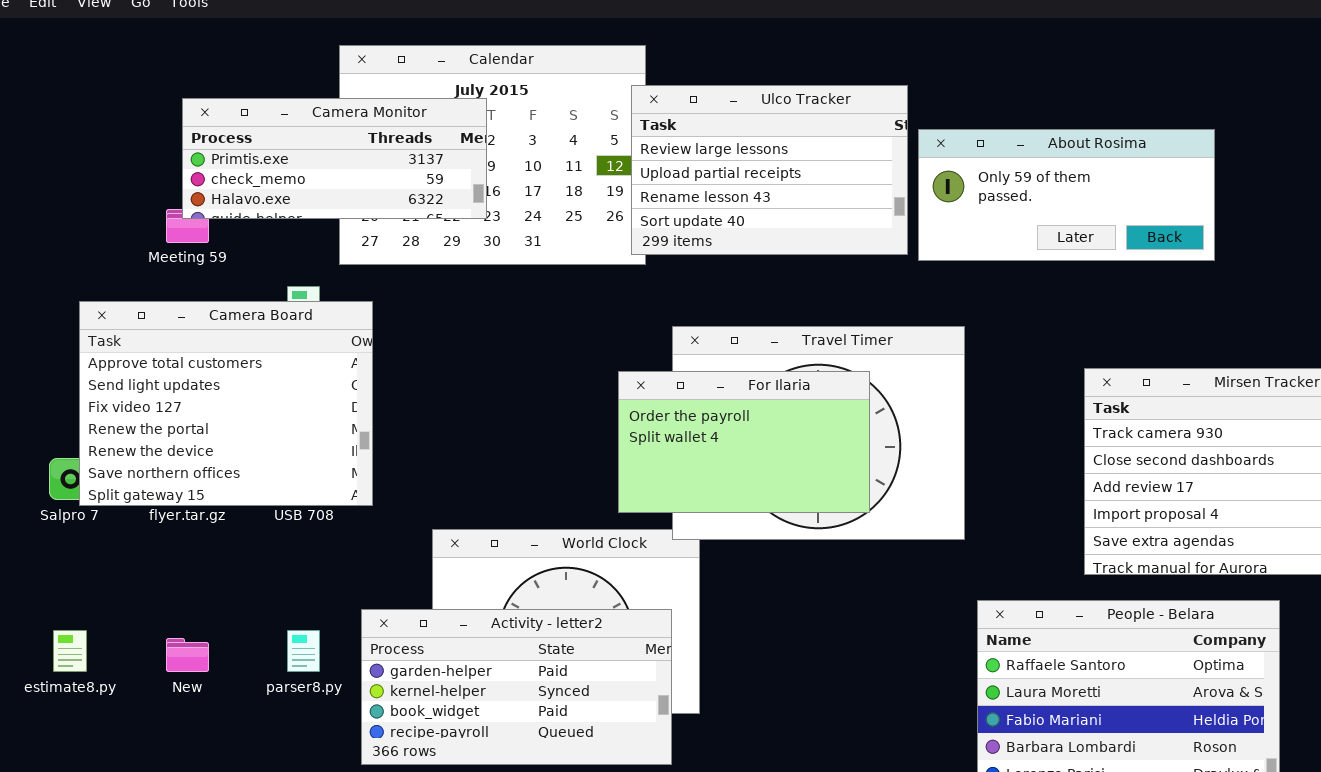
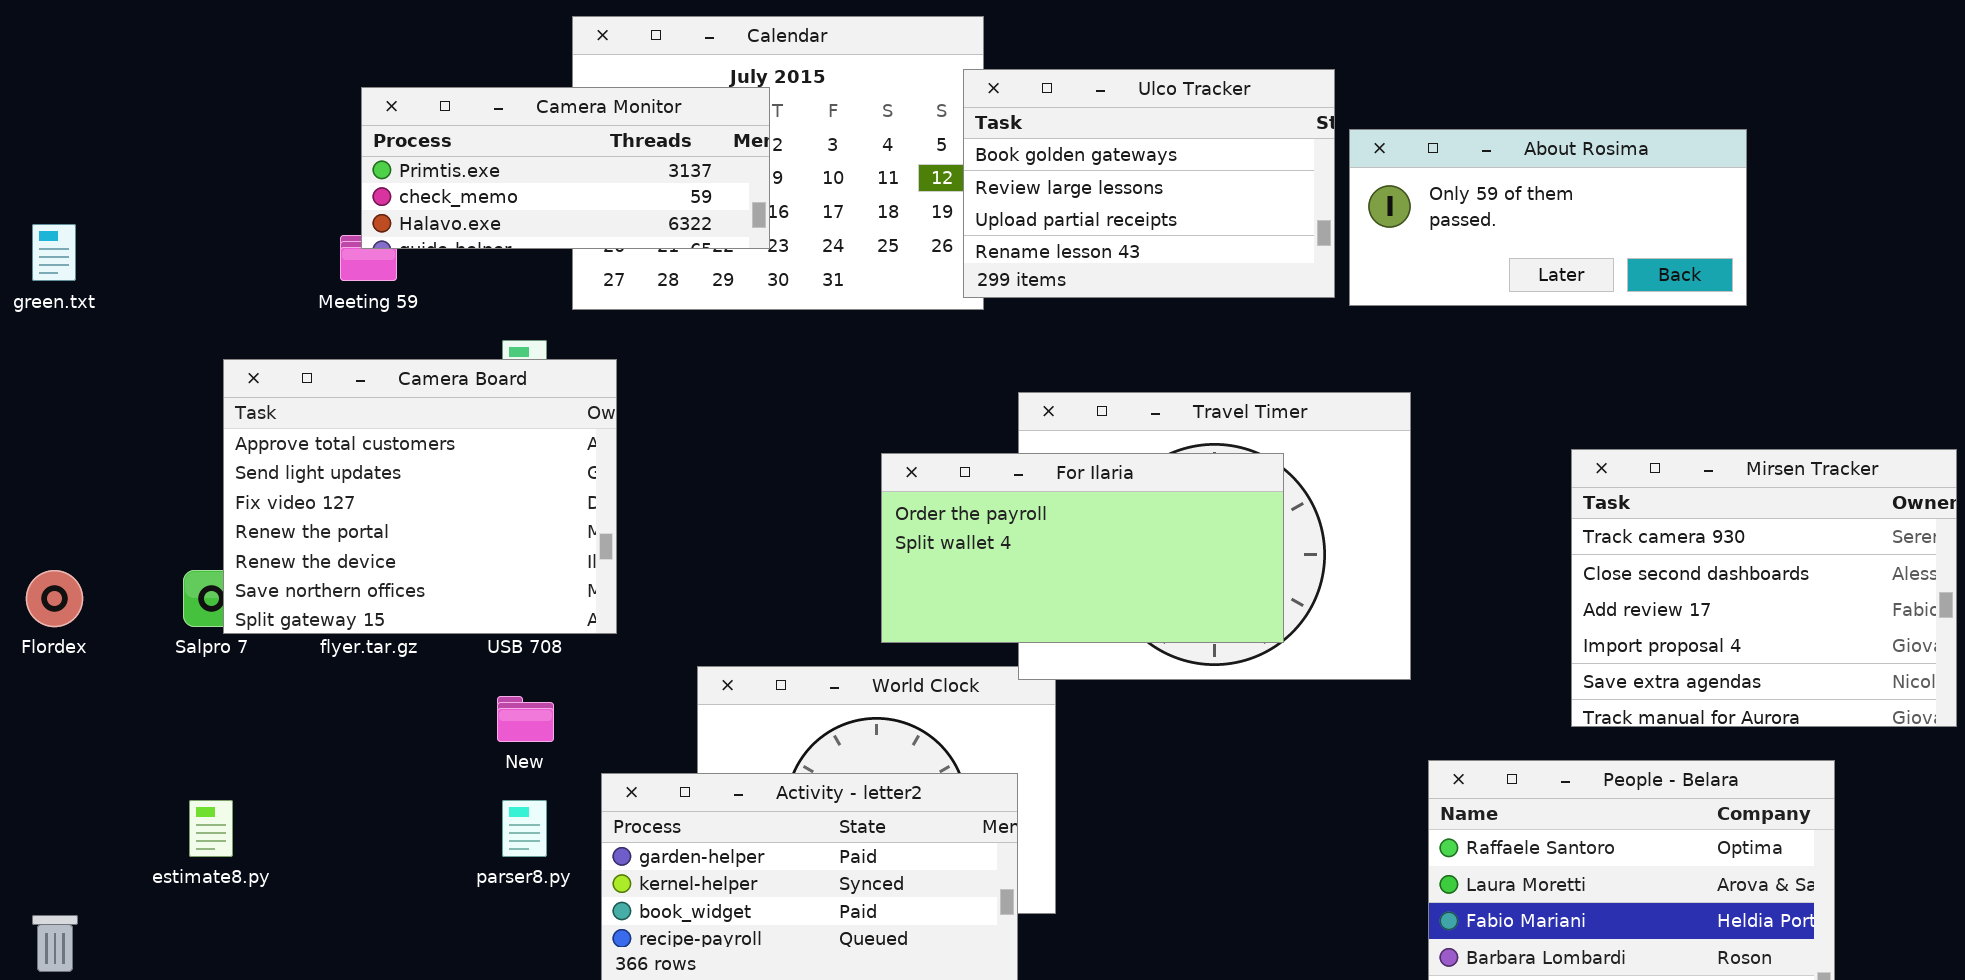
Ulco Tracker: [631,85,908,255] -> [963,69,1335,298], scrolled up 1 row
For Ilaria: [618,371,870,513] -> [881,453,1284,643], resized
New: [166,638,209,672] -> [497,696,554,742], moved

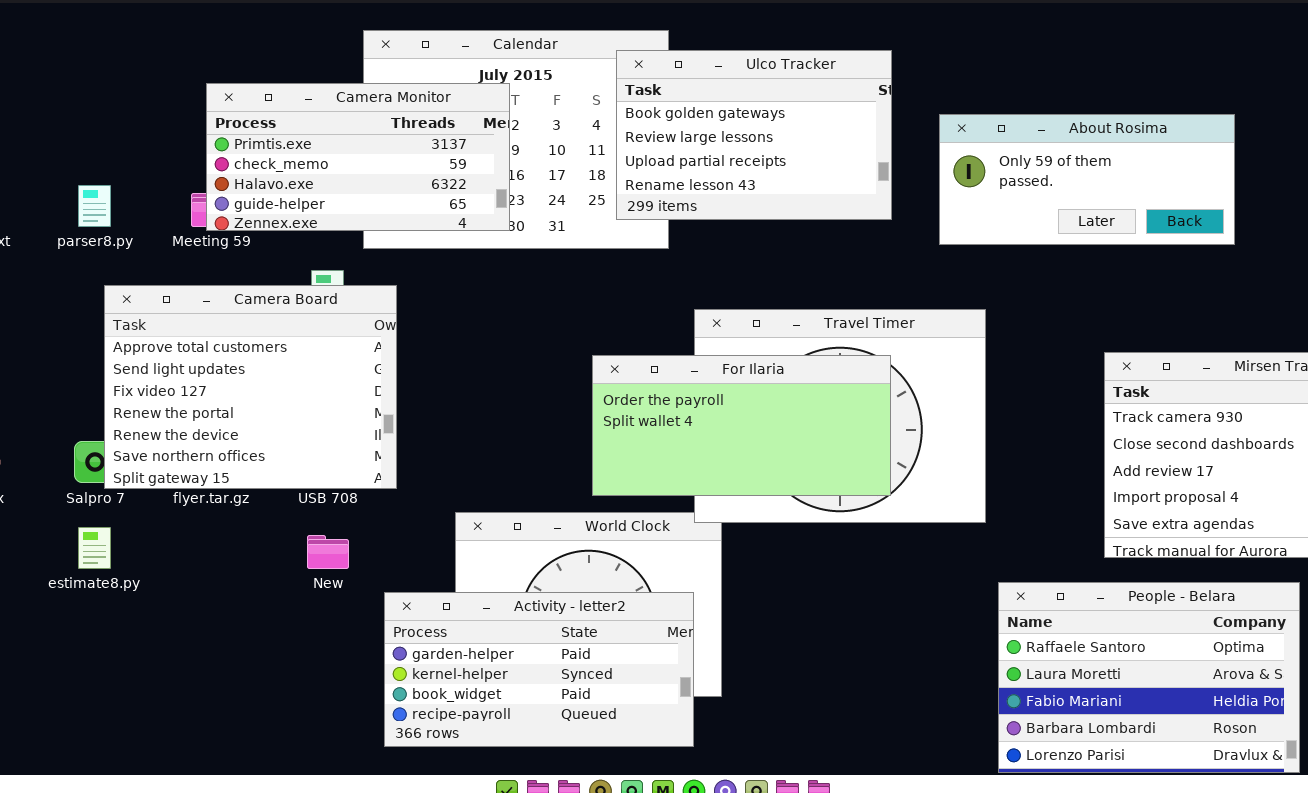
Ulco Tracker: [963,69,1335,298] -> [616,50,892,220], moved
Camera Monitor: [361,87,770,249] -> [206,83,510,231], resized
estimate8.py: [189,800,233,857] -> [78,527,111,569], moved
parser8.py: [502,800,547,857] -> [78,185,111,227], moved

